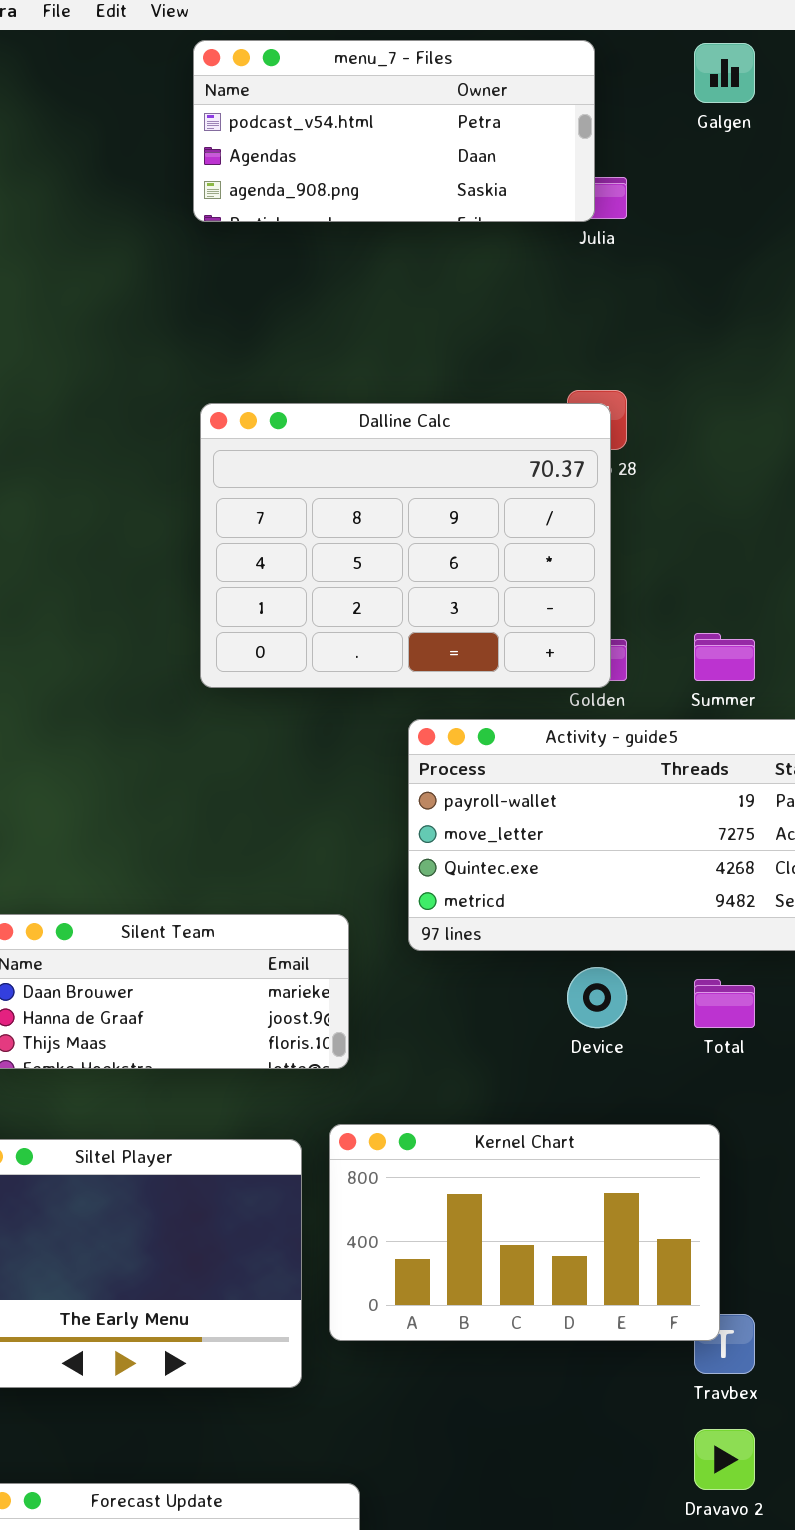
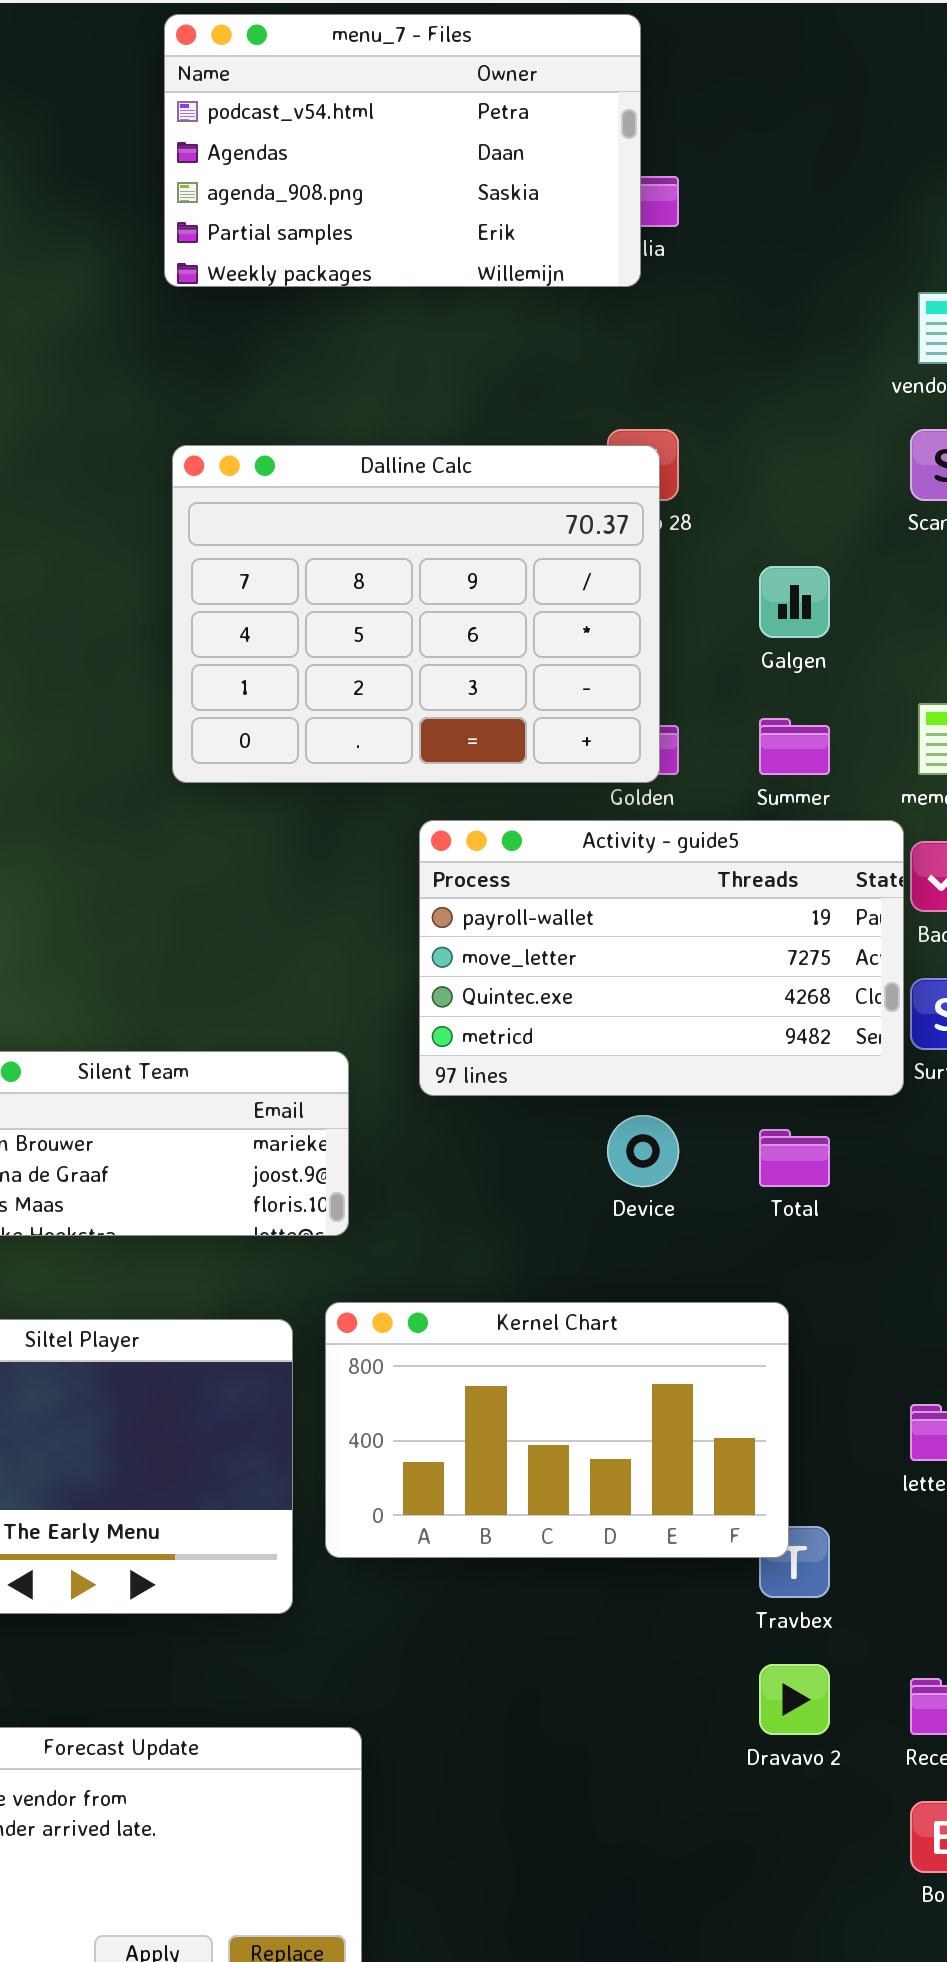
menu_7 - Files: [193,40,595,222] -> [164,14,641,287], resized
Galgen: [694,43,755,103] -> [759,566,830,638], moved

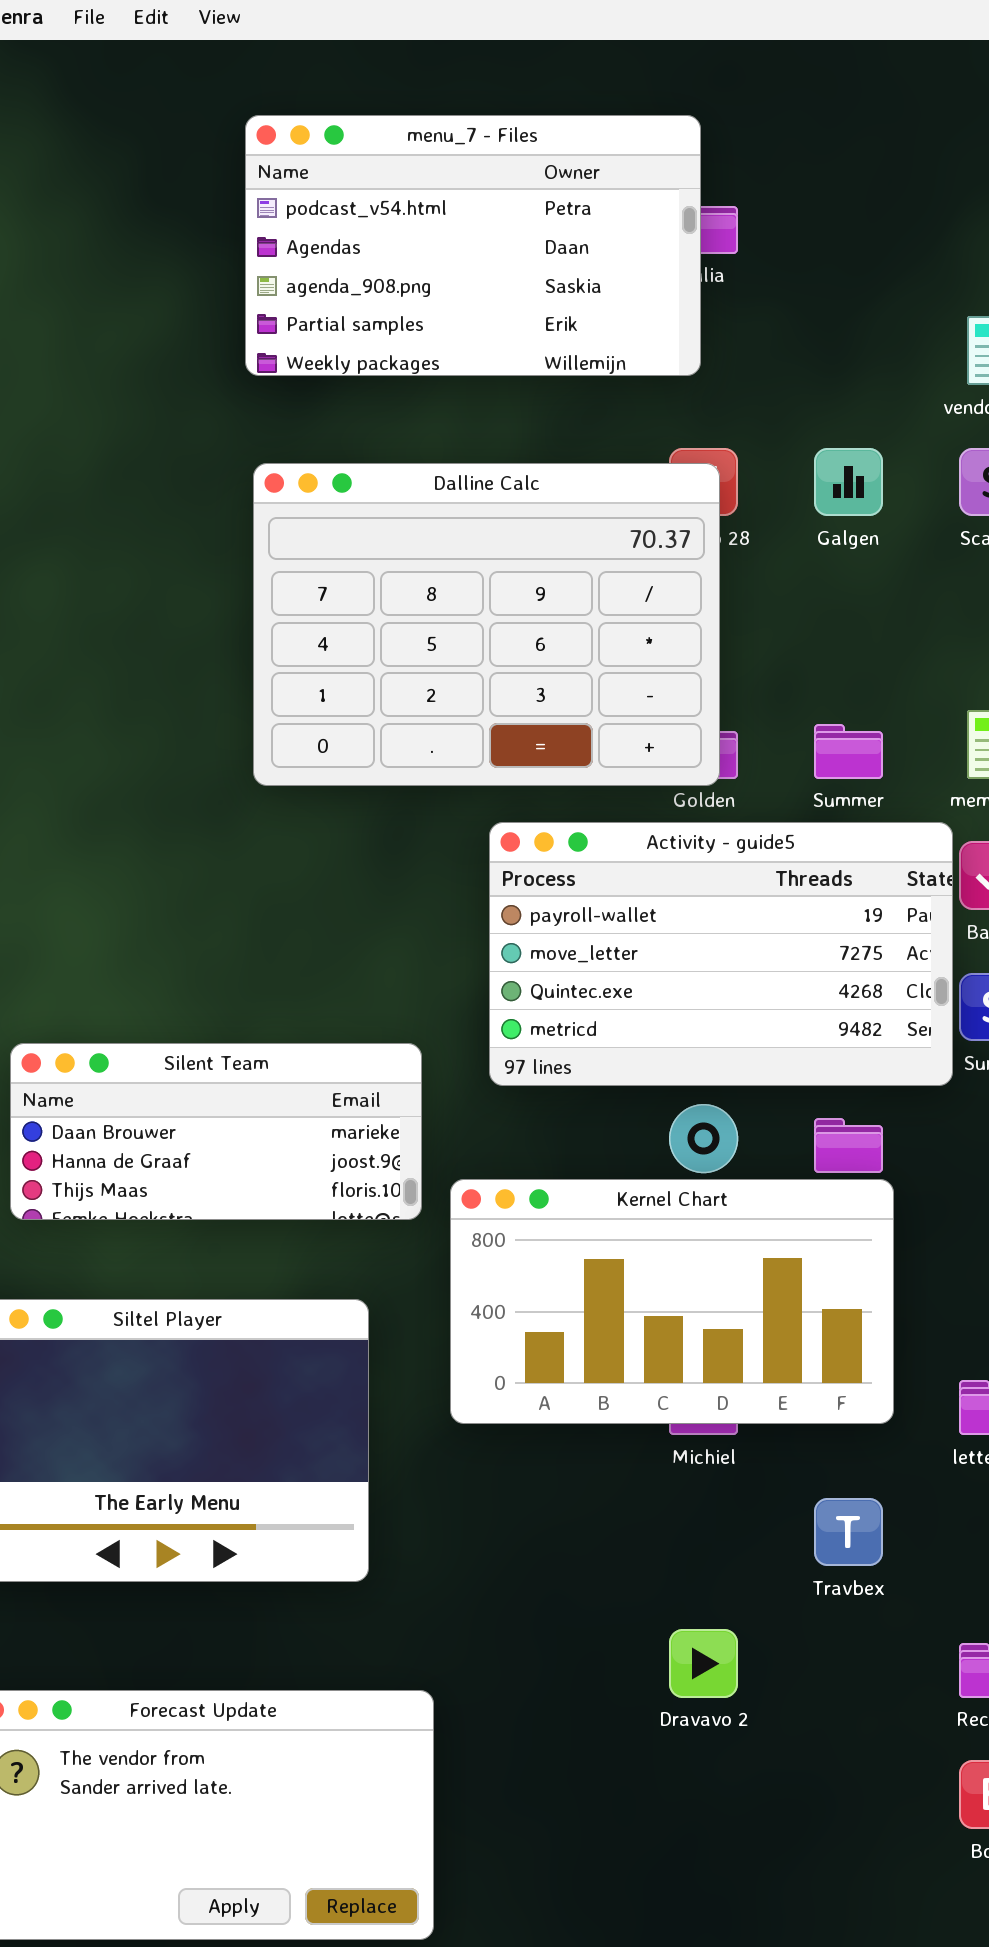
menu_7 - Files: [164,14,641,287] -> [245,115,701,376], moved
Galgen: [759,566,830,638] -> [814,448,883,516], moved
Kernel Chart: [325,1302,789,1558] -> [450,1179,894,1424], moved
Dravavo 2: [759,1664,830,1735] -> [669,1629,738,1698], moved

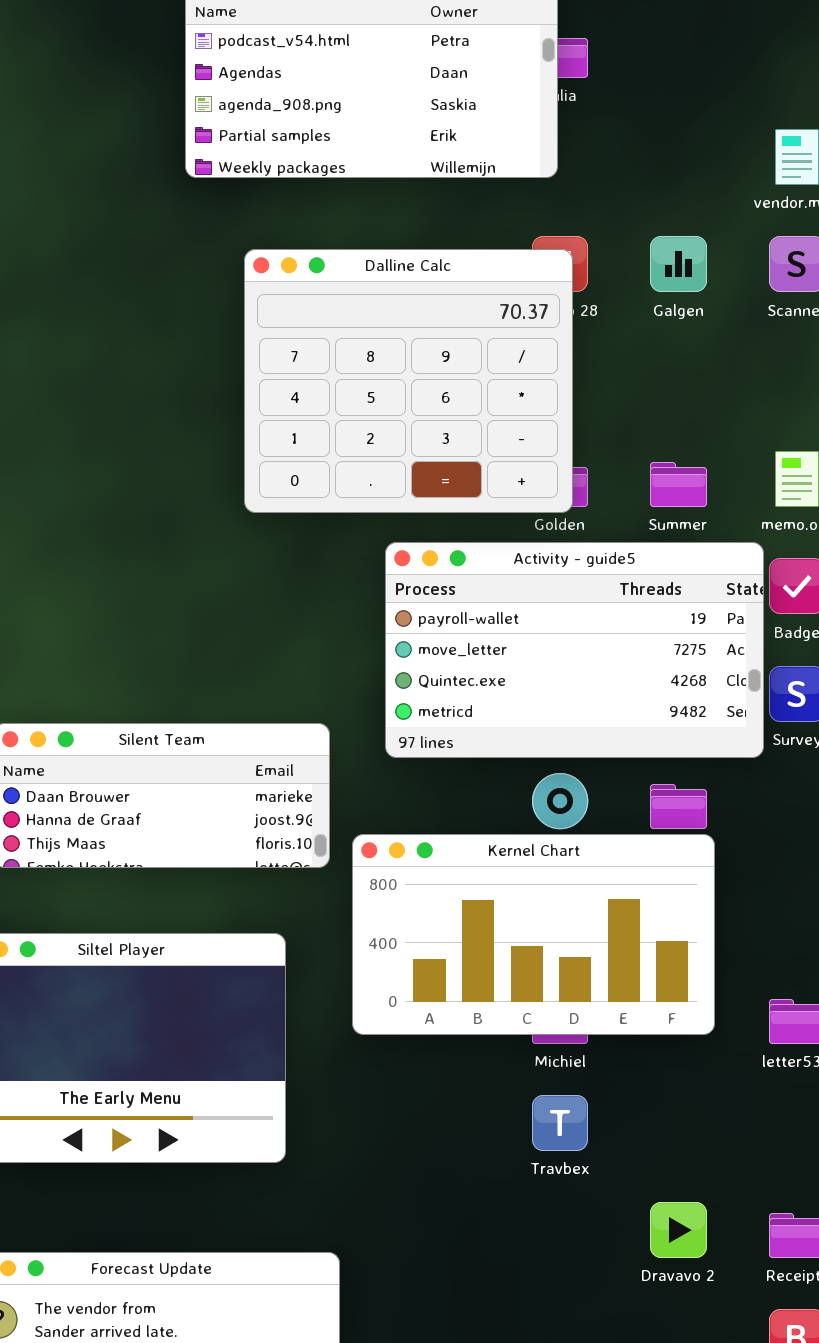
Dalline Calc: [253,463,720,786] -> [244,249,573,513], resized
Travbex: [814,1498,883,1566] -> [532,1095,588,1151], moved
Dravavo 2: [669,1629,738,1698] -> [650,1202,707,1258], moved

